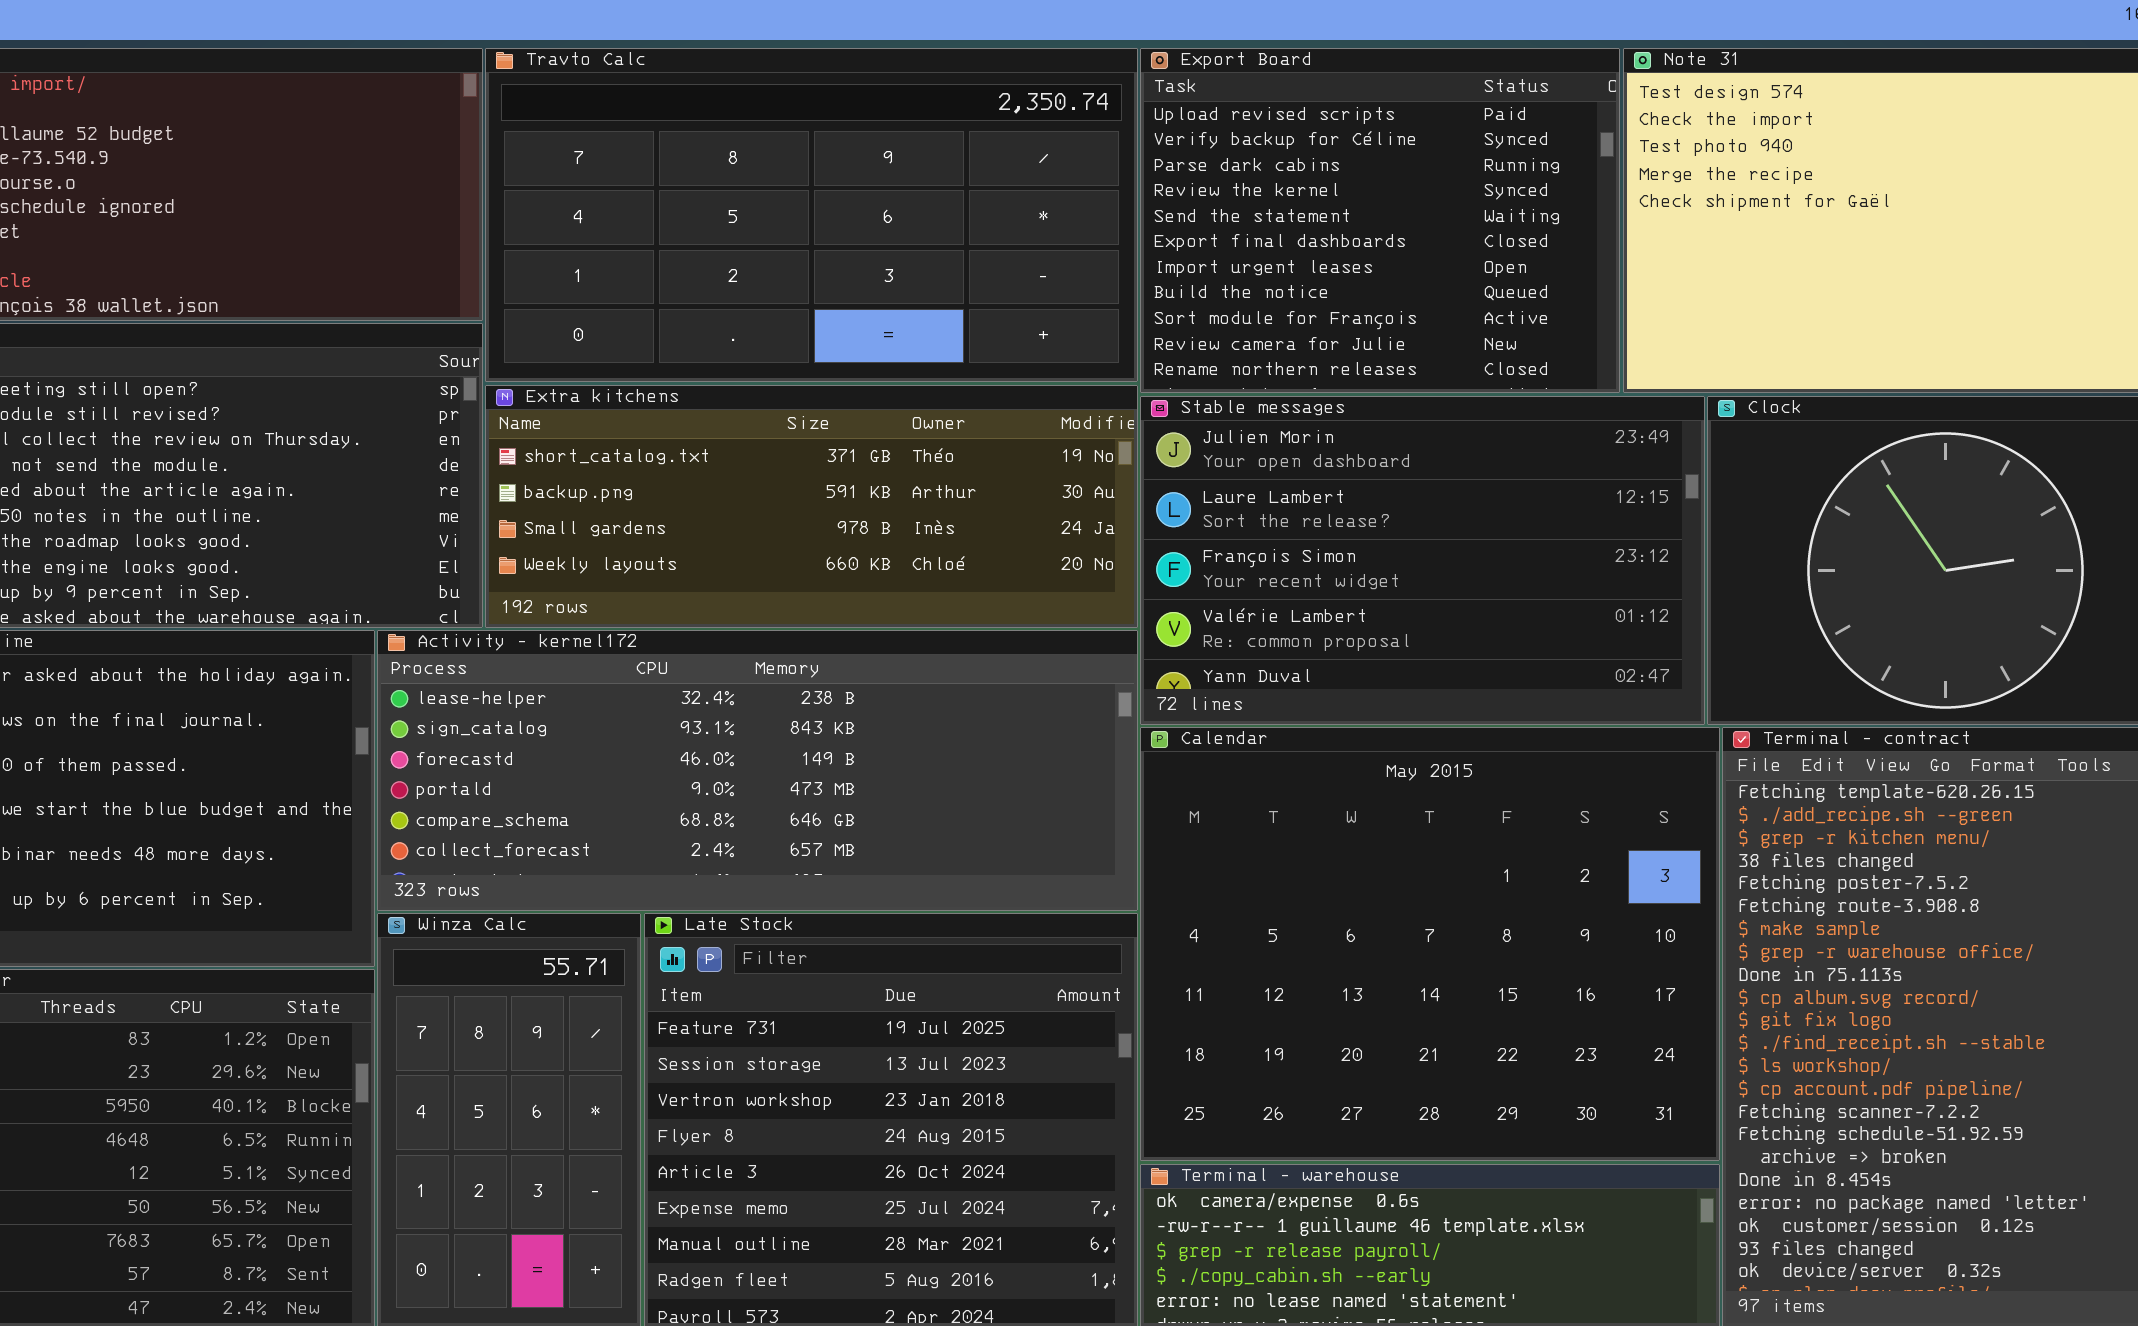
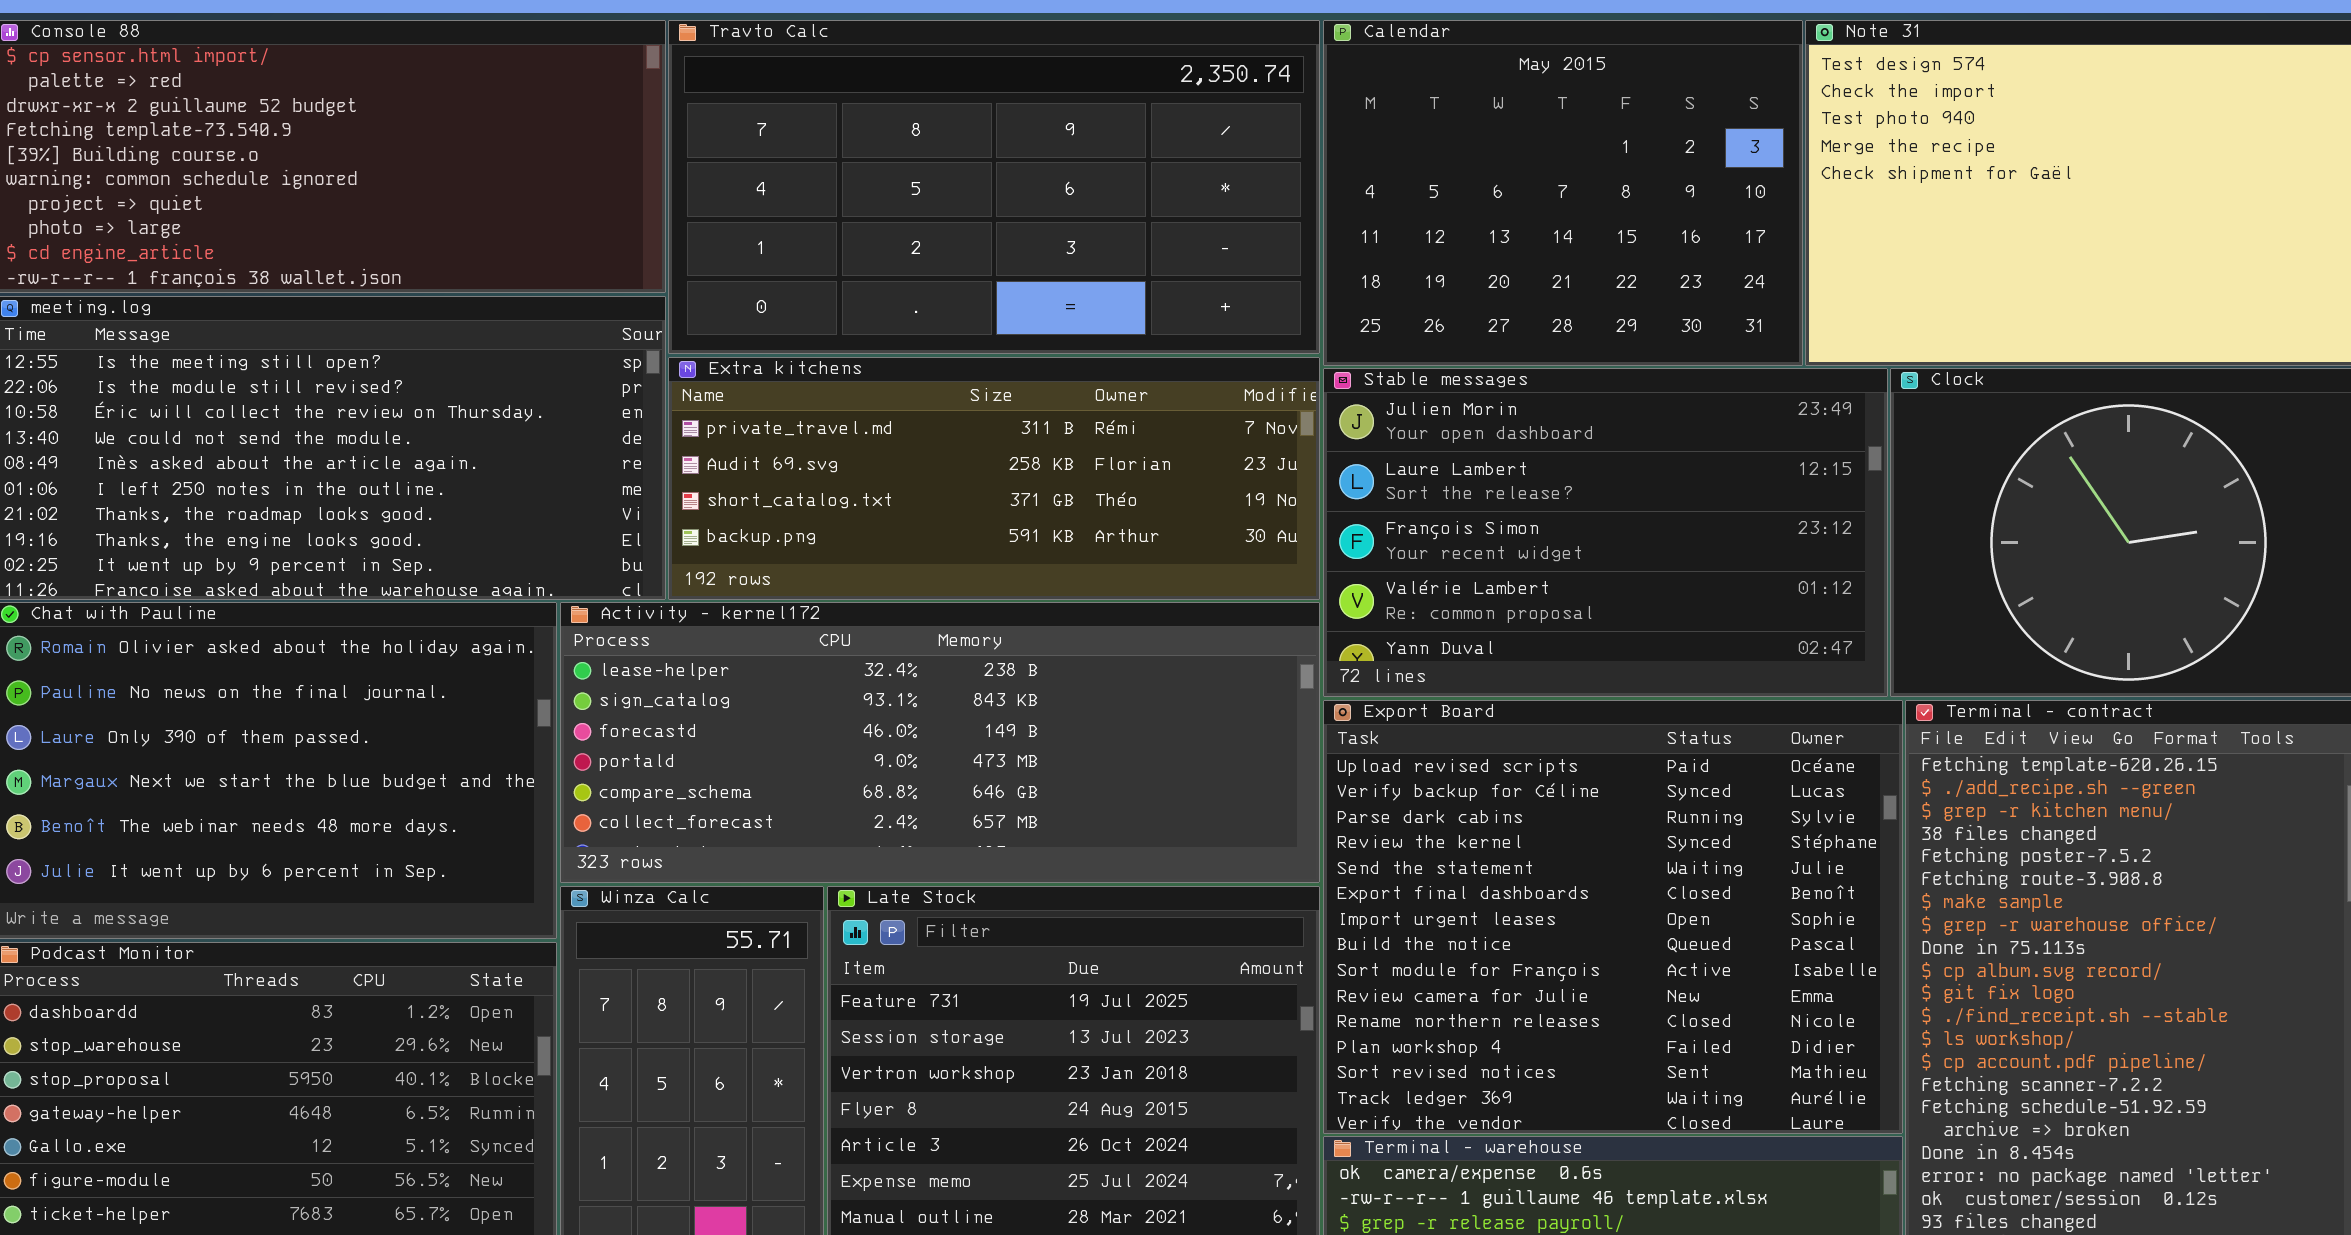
Export Board: [1140,48,1620,393] -> [1323,700,1903,1134], moved, resized
Extra kitchens: [485,385,1138,628] -> [668,357,1320,600], scrolled up 2 rows
Calendar: [1140,727,1720,1161] -> [1323,20,1803,366], moved, resized

